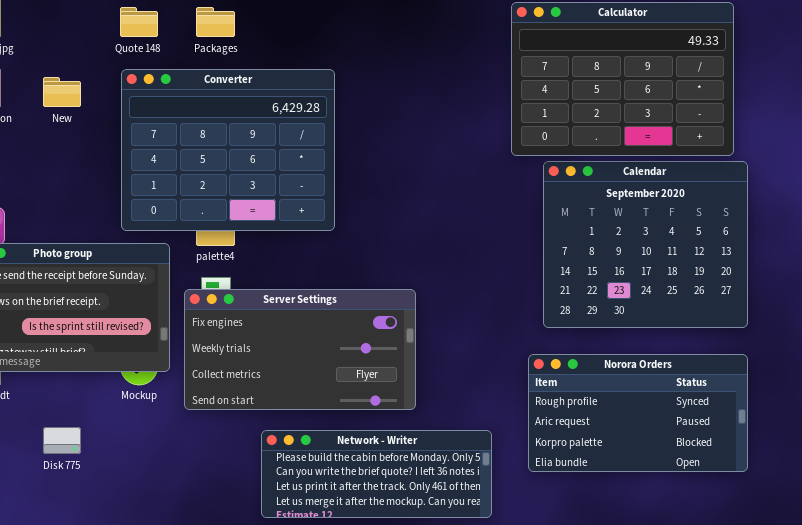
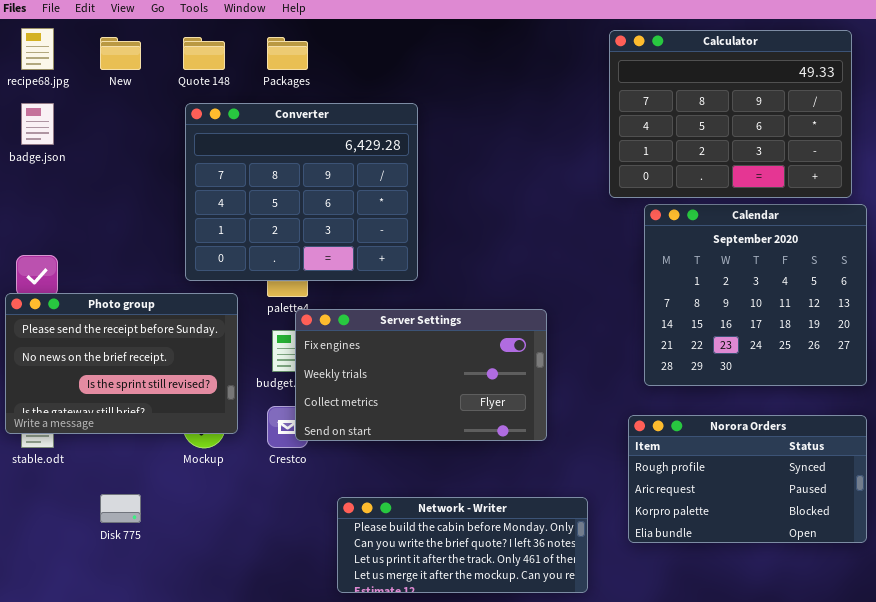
New: [43,77,81,107] -> [100,37,141,70], moved
Server Settings: [184,289,416,410] -> [295,309,547,441], moved

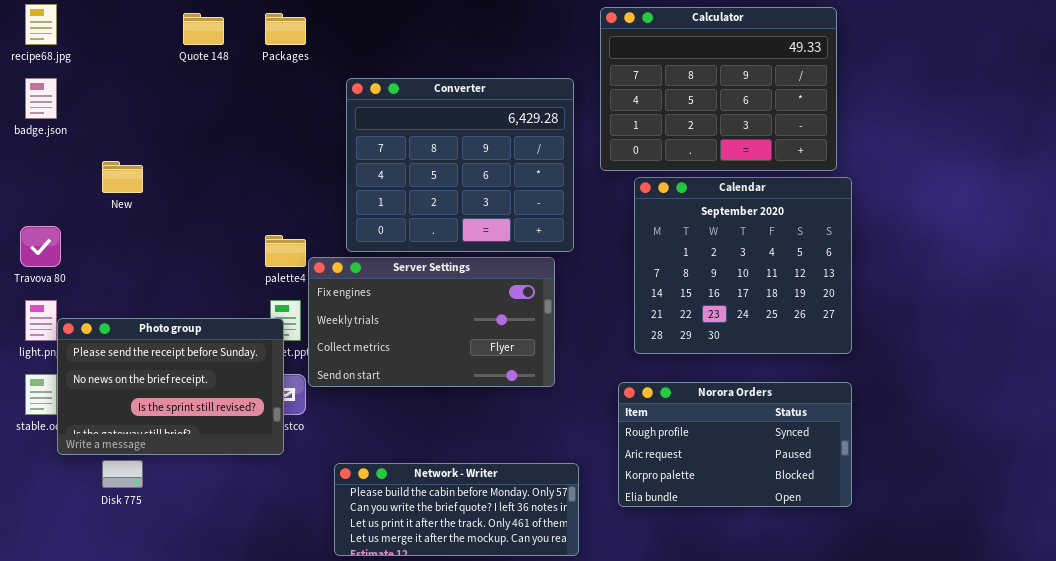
New: [100,37,141,70] -> [102,161,143,193], moved
Converter: [185,103,418,281] -> [346,78,574,252], moved
Photo group: [5,293,238,434] -> [57,318,284,455], moved
Server Settings: [295,309,547,441] -> [308,257,555,387], moved

